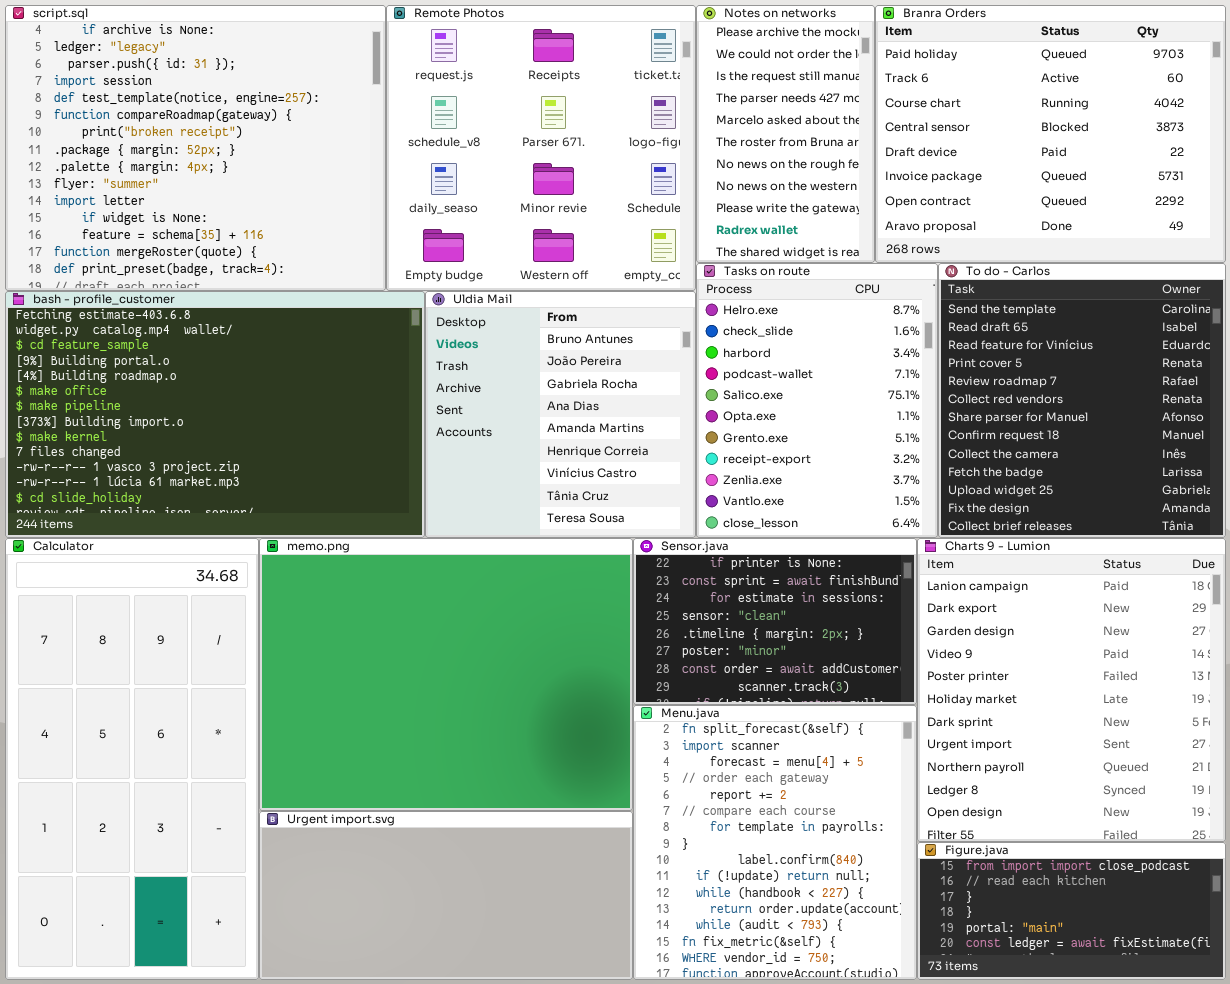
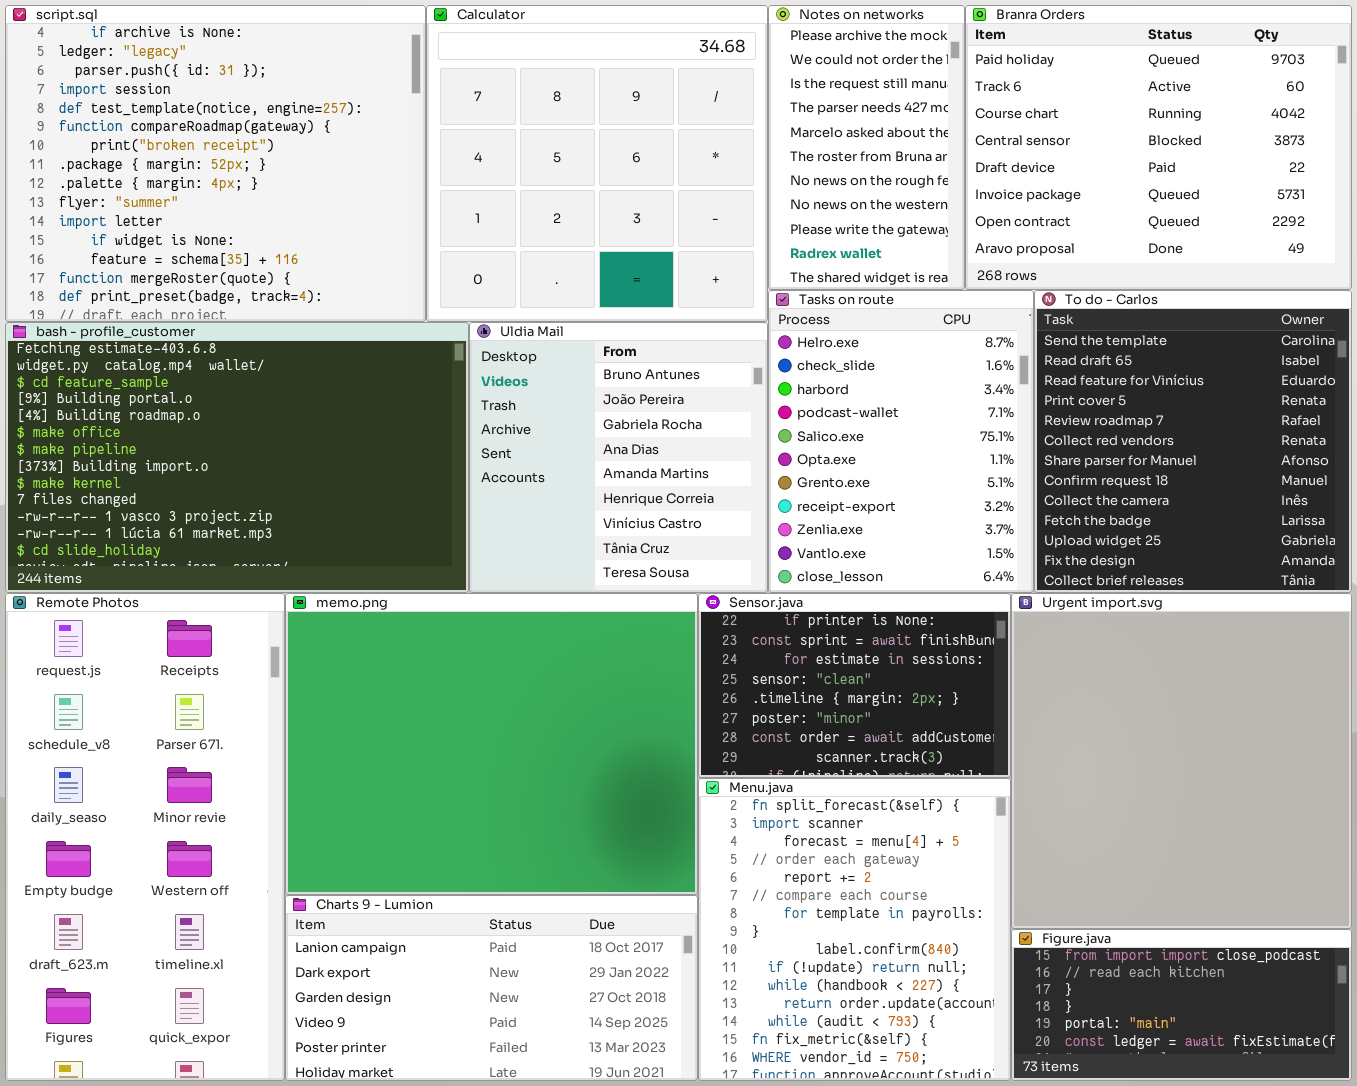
Remote Photos: [386,5,696,291] -> [5,593,285,1081], moved, resized
Calculator: [5,538,259,980] -> [426,5,768,322], moved, resized
Charts 9 - Lumion: [917,538,1226,842] -> [285,895,698,1081], moved, resized
Urgent import.svg: [259,811,633,980] -> [1011,593,1352,929], moved, resized

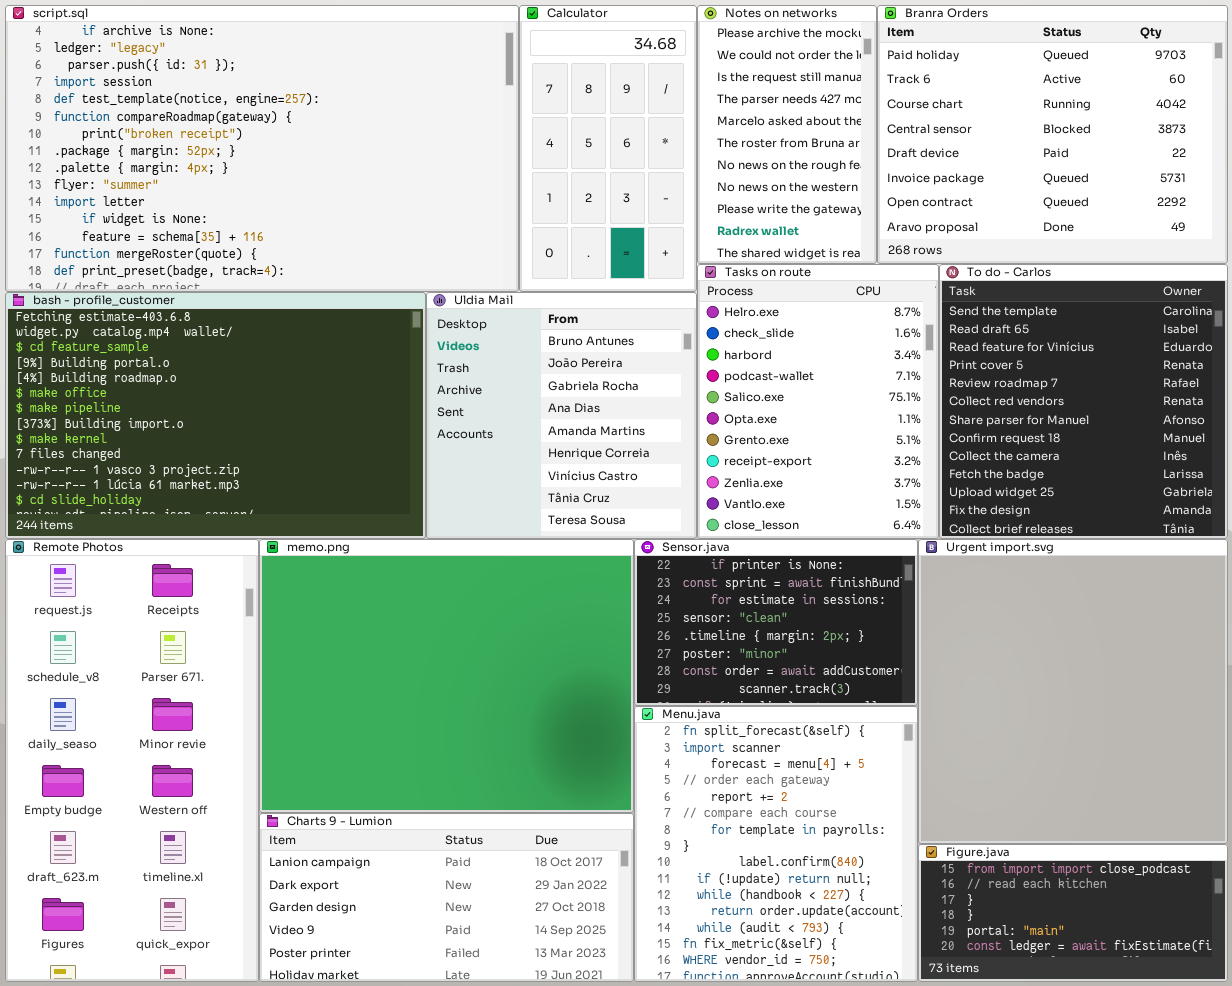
script.sql: [5,5,426,322] -> [5,5,519,292], resized
Calculator: [426,5,768,322] -> [519,5,697,292], resized

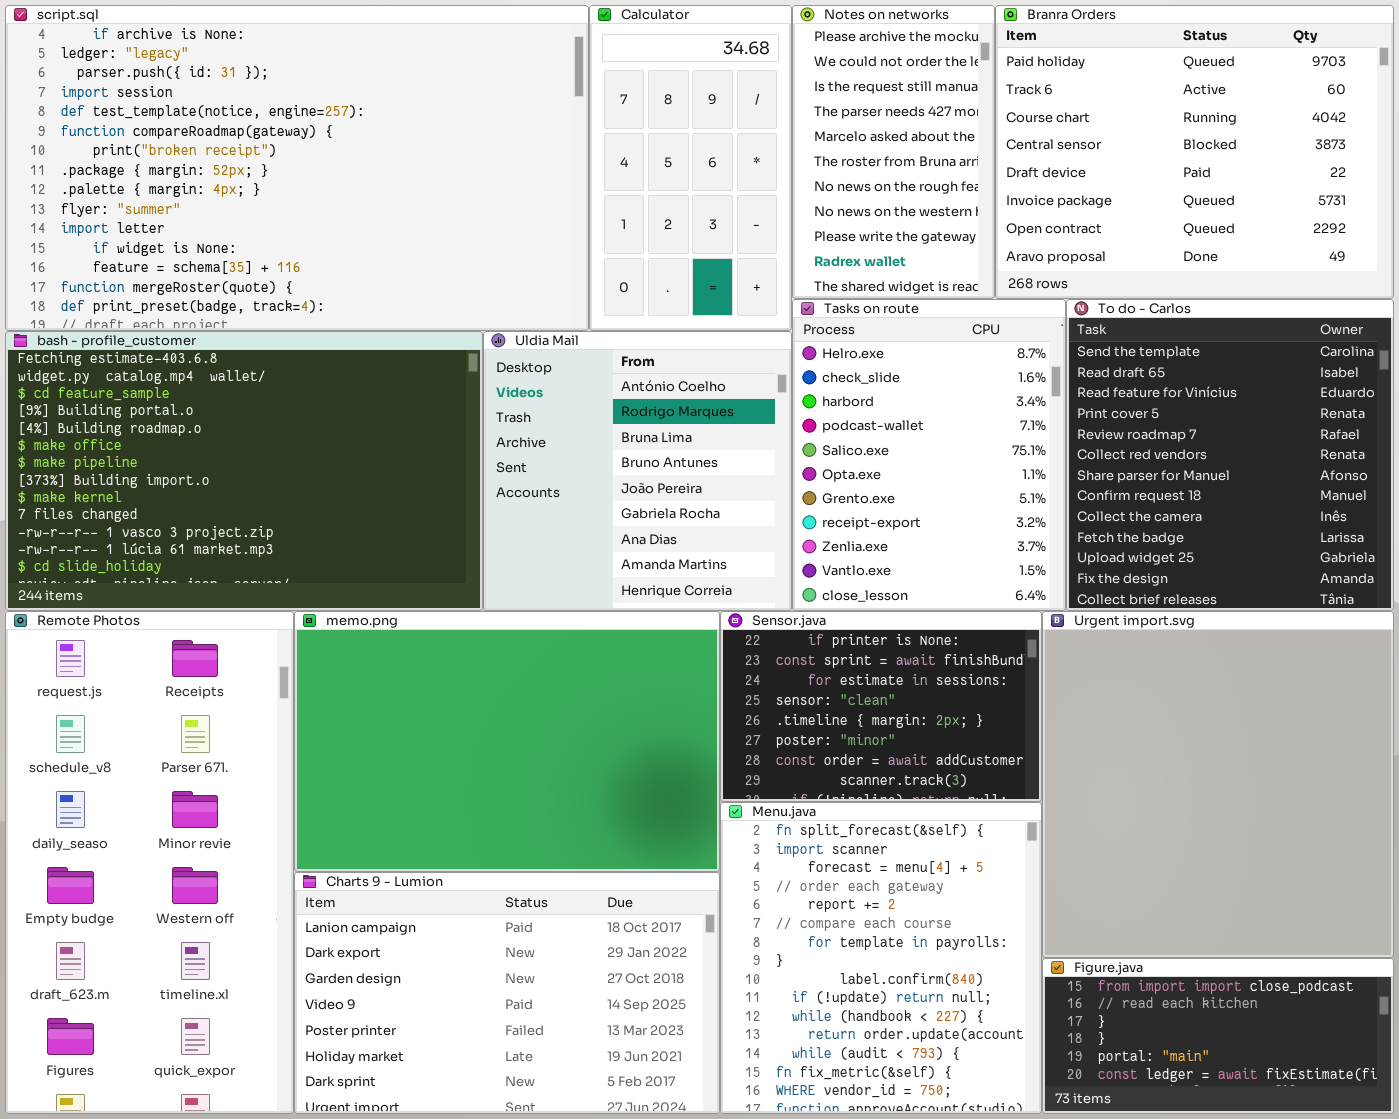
Uldia Mail: [426,292,697,539] -> [483,331,792,611], scrolled up 3 rows
memo.png: [259,539,634,813] -> [294,611,720,872], resized
Charts 9 - Lumion: [259,813,634,982] -> [294,872,720,1114], resized

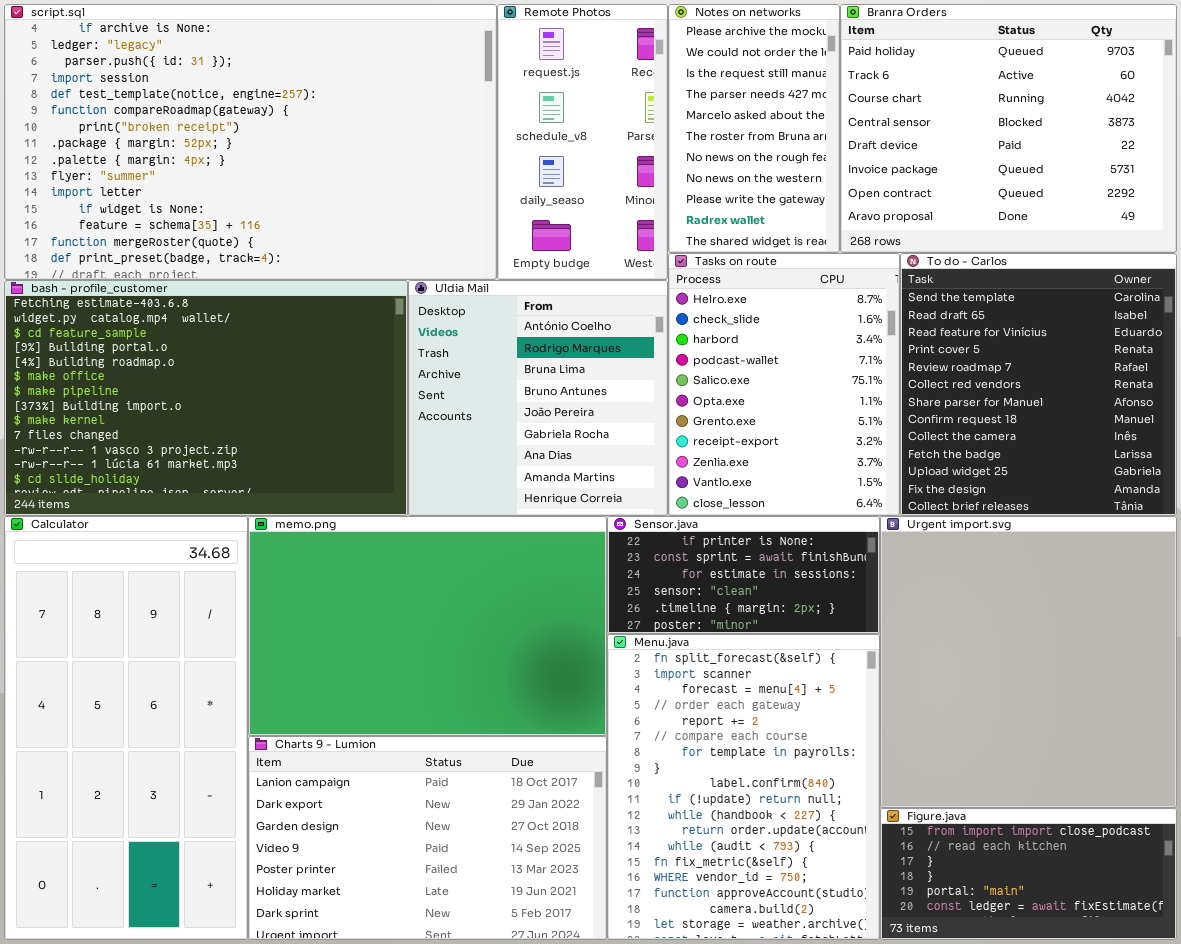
Calculator: [589,5,792,331] -> [4,516,248,940], moved, resized
Remote Photos: [5,611,294,1114] -> [497,4,668,280], moved, resized
Sensor.java: [720,611,1042,802] -> [607,516,880,634], resized
Menu.java: [720,802,1042,1114] -> [607,634,880,940], resized

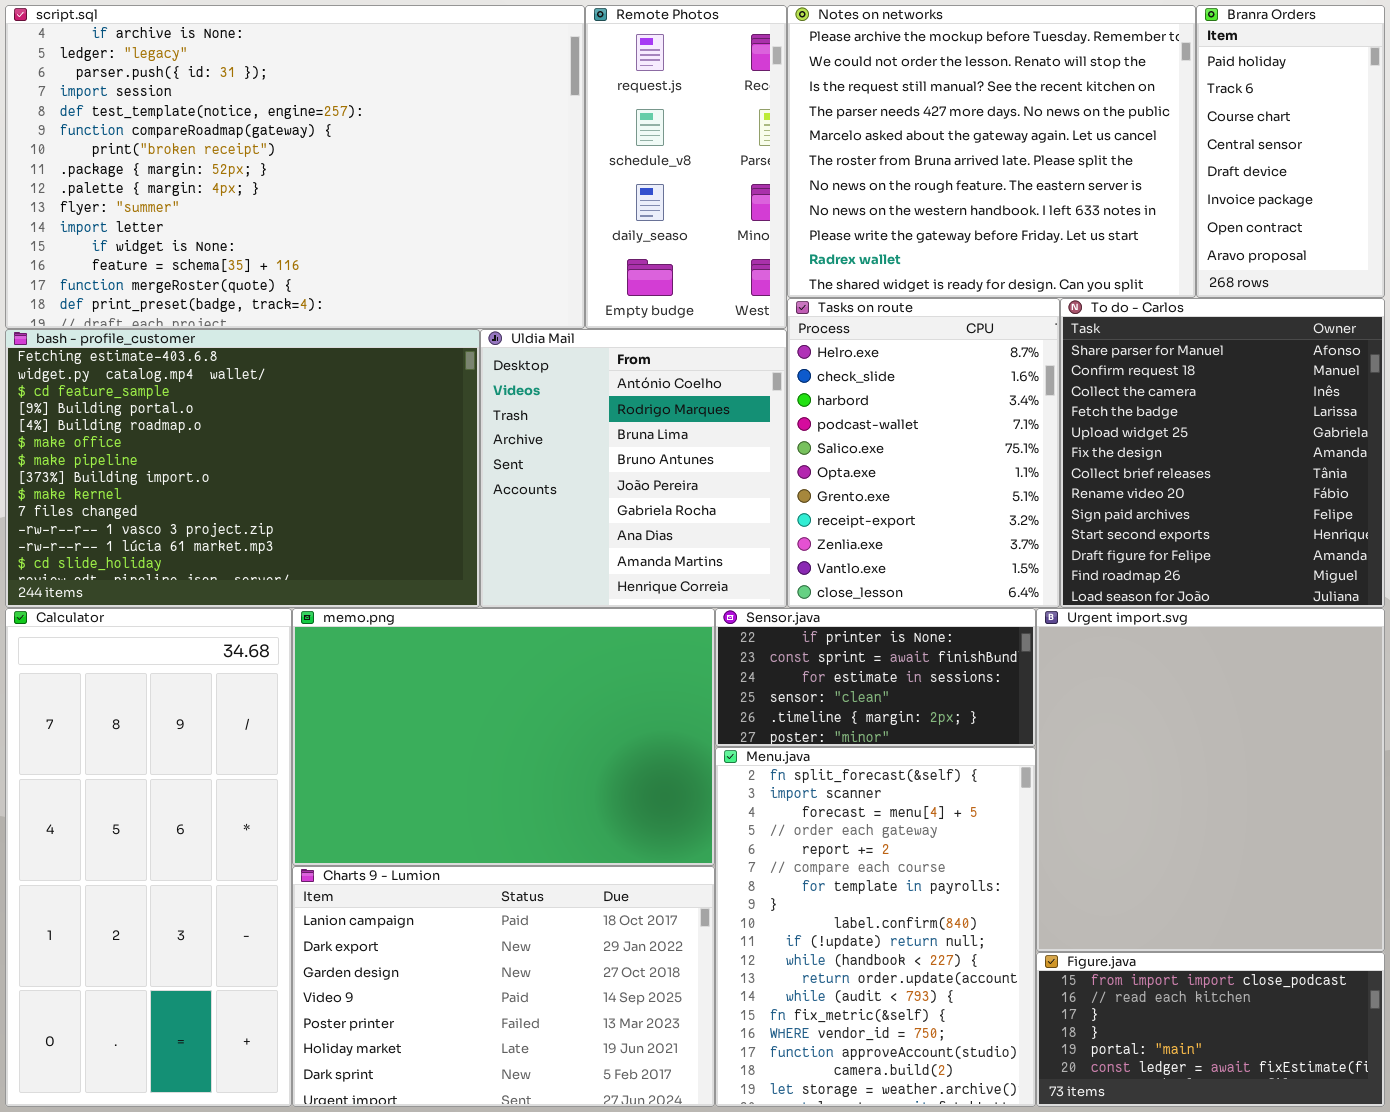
Notes on networks: [668,4,840,253] -> [787,5,1196,298], resized
Branra Orders: [840,4,1177,253] -> [1196,5,1385,298], resized
To do - Carlos: [900,253,1177,516] -> [1060,298,1385,608], scrolled down 6 rows

